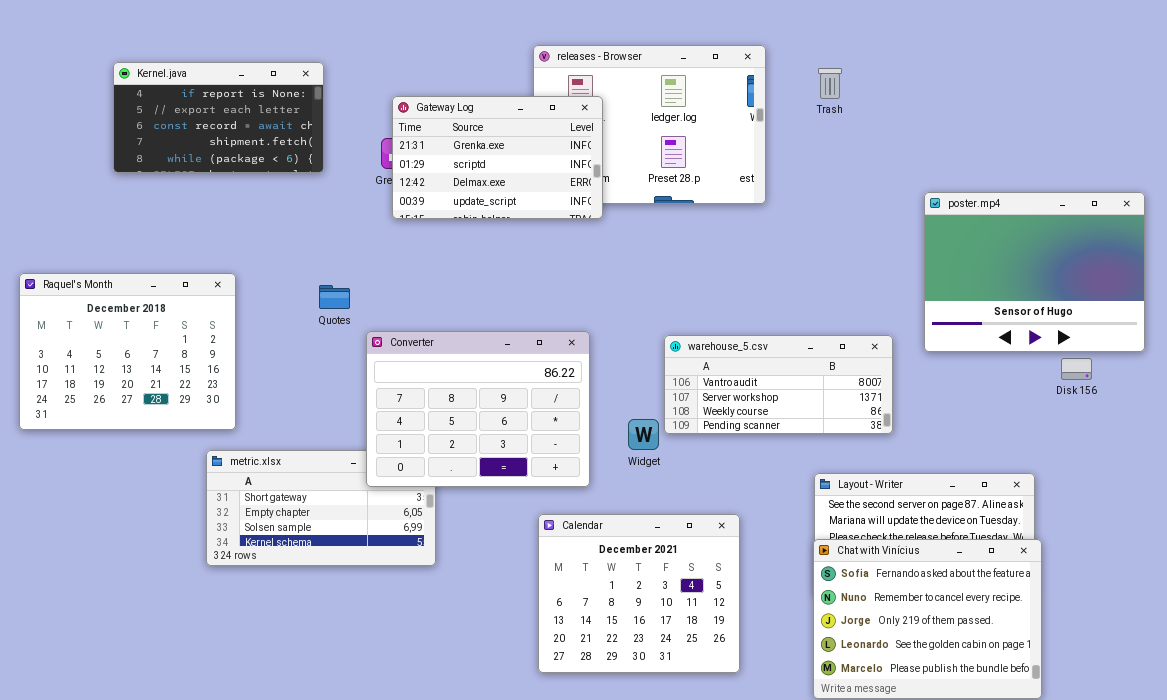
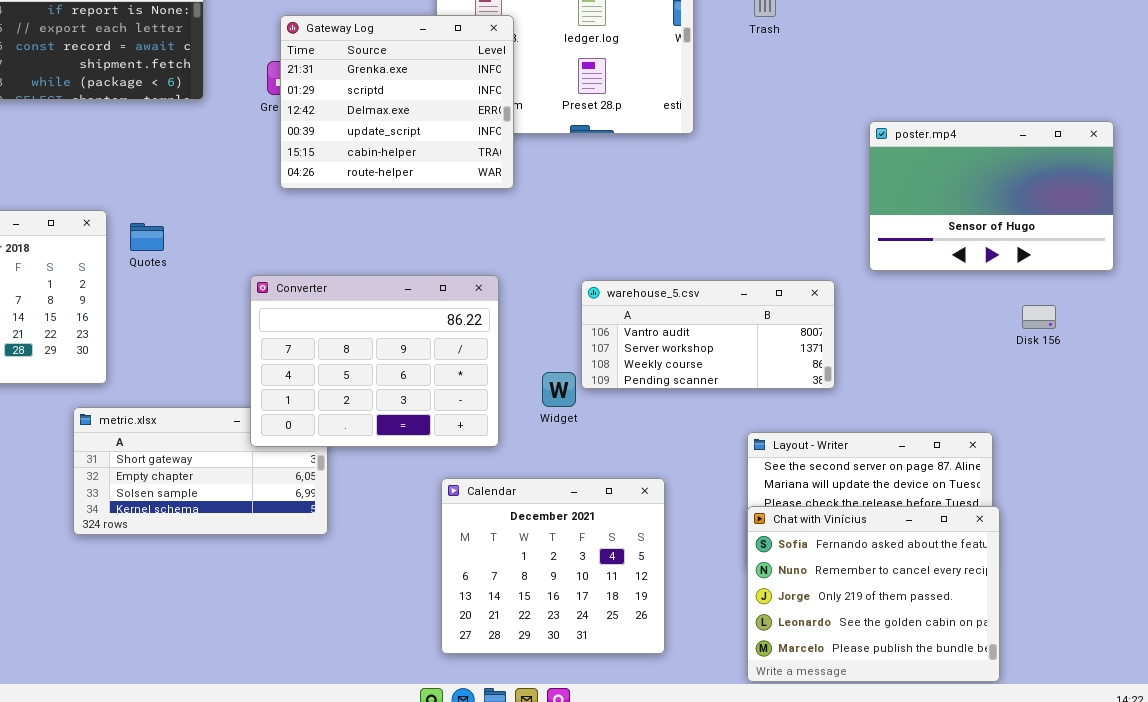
Gateway Log: [392,96,603,219] -> [280,15,514,189], resized
poster.mp4: [924,192,1145,352] -> [869,121,1114,271], resized
Quotes: [319,285,350,309] -> [130,223,164,251], moved

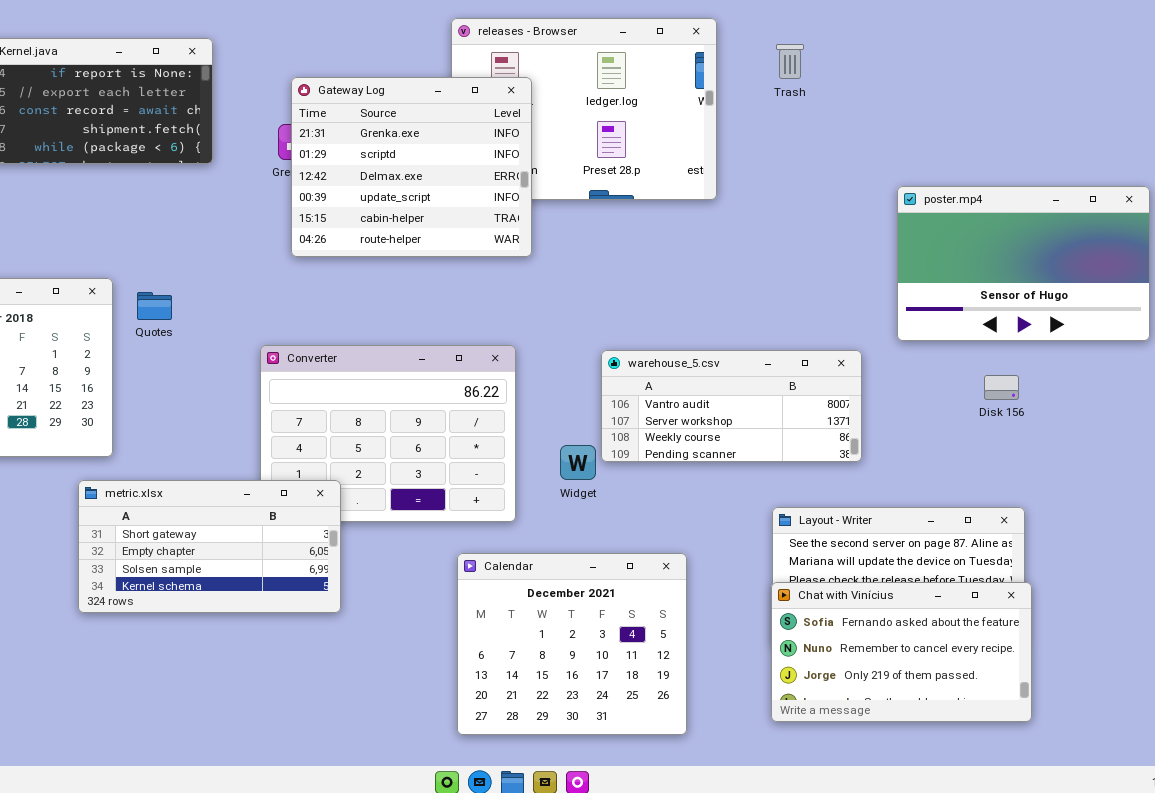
Disk 156: [1022,305,1056,329] -> [984,375,1019,400], moved
metric.xlsx: [73,407,328,535] -> [78,480,341,613], raised
Chat with Vinícius: [747,506,1000,682] -> [771,582,1032,722], resized

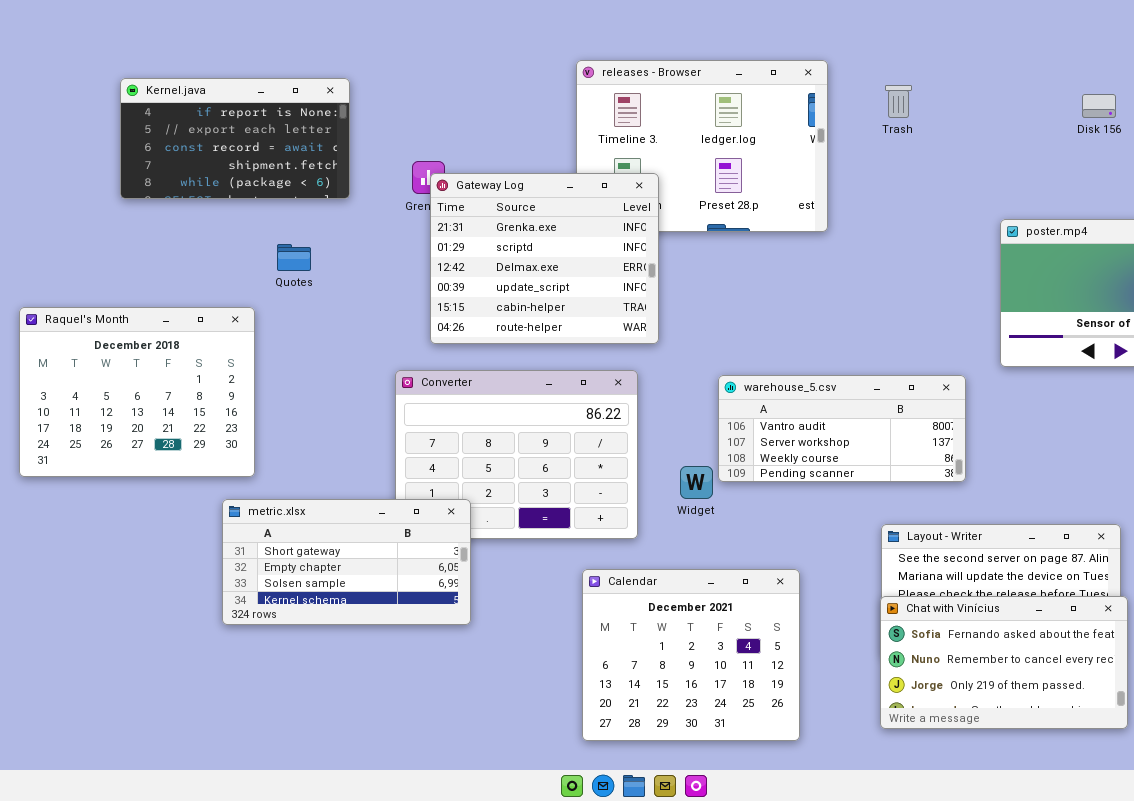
Gateway Log: [291,77,532,257] -> [430,173,659,344], moved
Quotes: [137,292,172,320] -> [277,244,311,271], moved
Disk 156: [984,375,1019,400] -> [1082,94,1116,118], moved

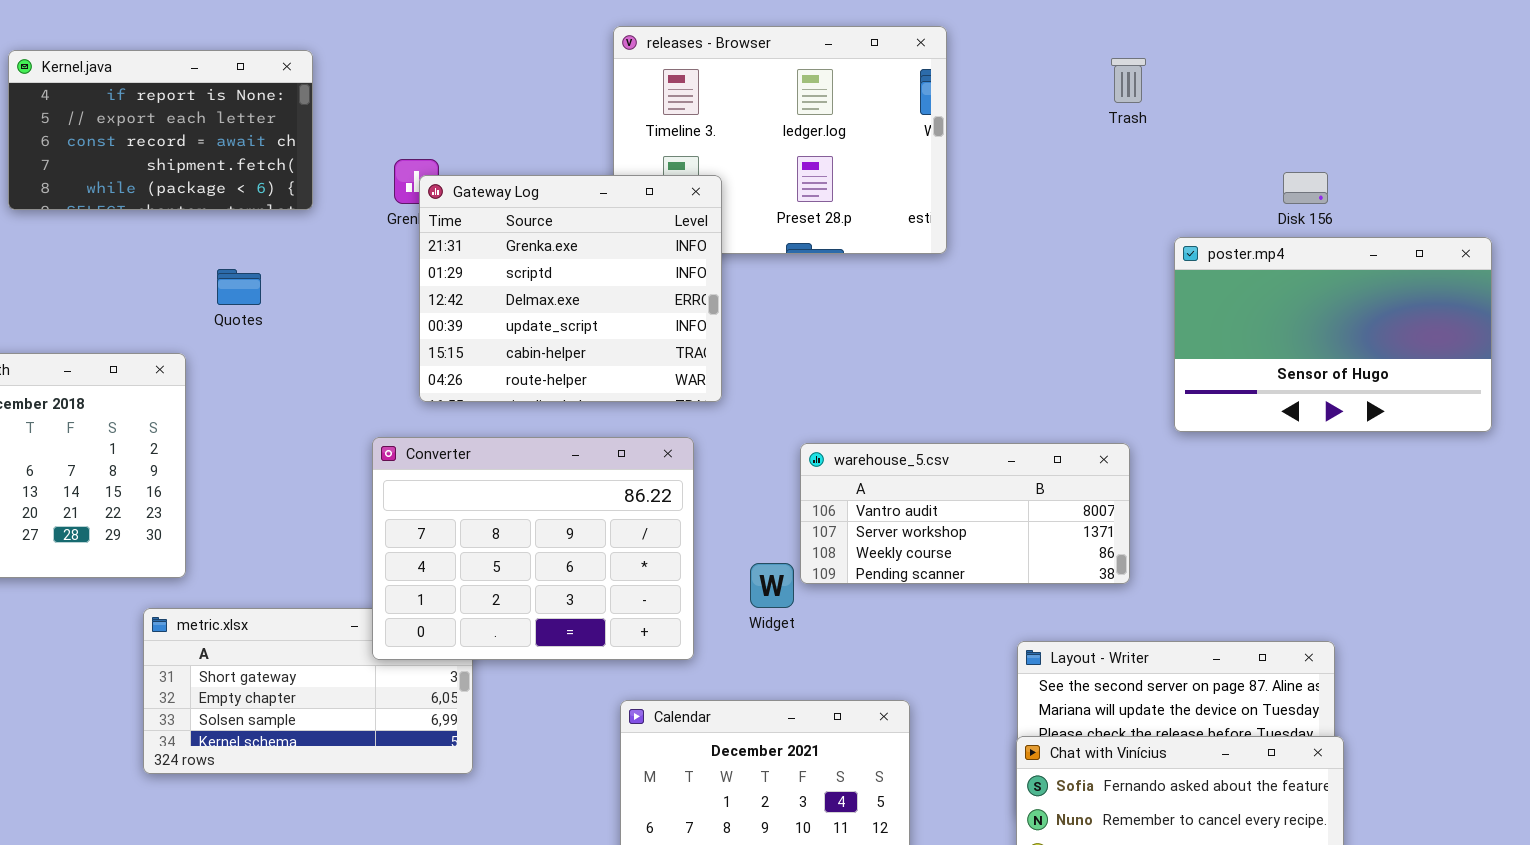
Trash: [885,85,912,118] -> [1111,58,1146,103], moved
Disk 156: [1082,94,1116,118] -> [1283,172,1328,204], moved
Converter: [395,370,638,539] -> [372,437,694,660], raised

